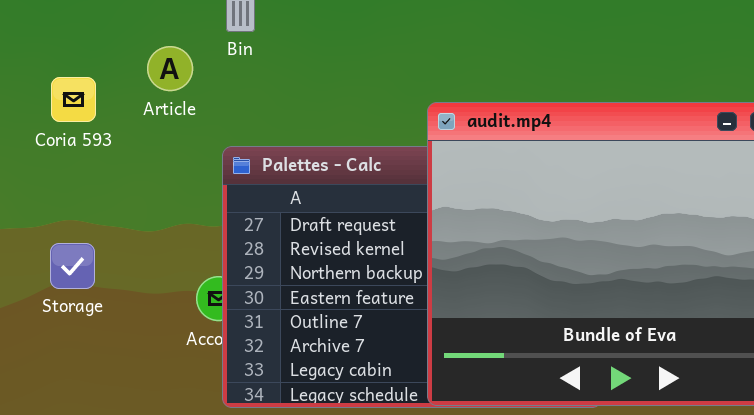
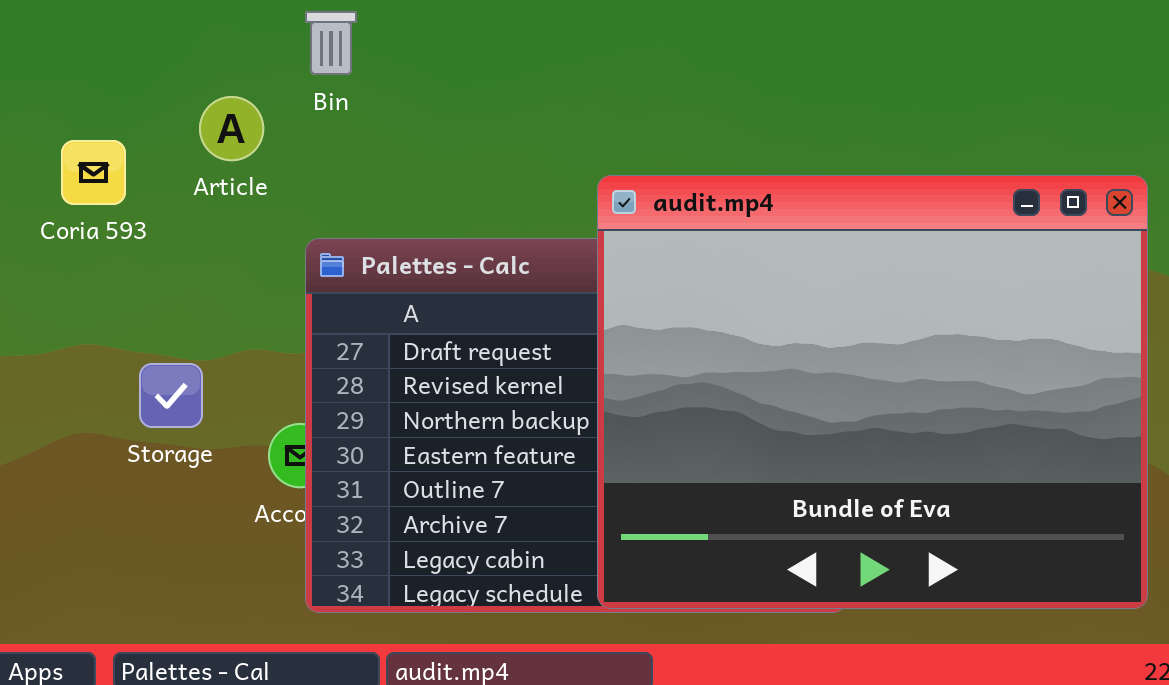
Storage: [50,243,95,289] -> [139,363,203,428], moved

